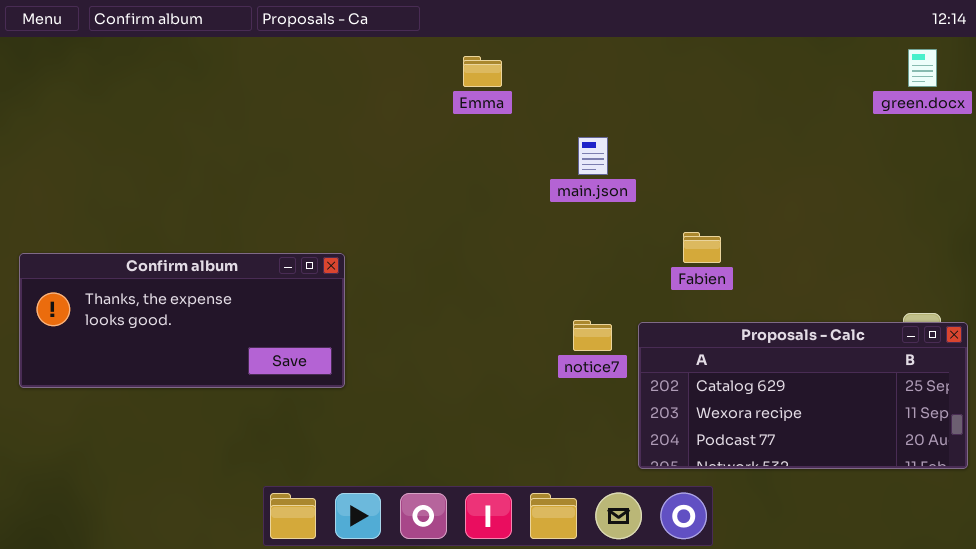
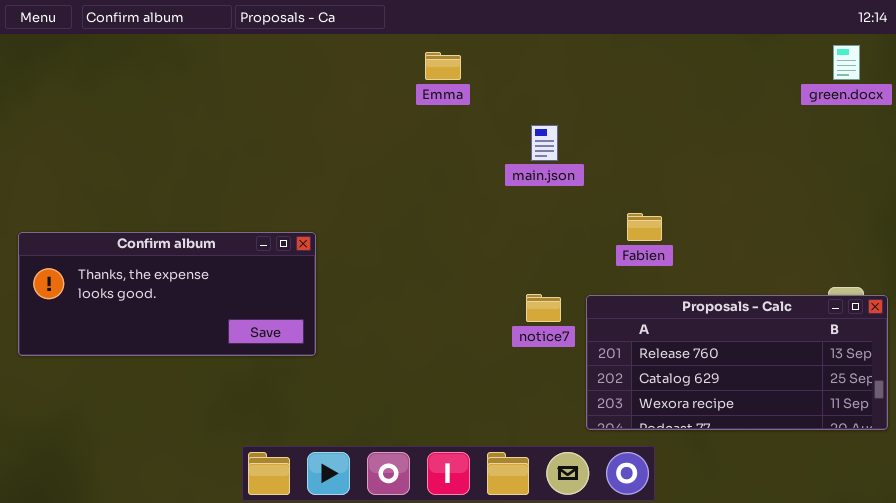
Proposals - Calc: [638,322,968,469] -> [586,295,888,430], scrolled up 1 row

